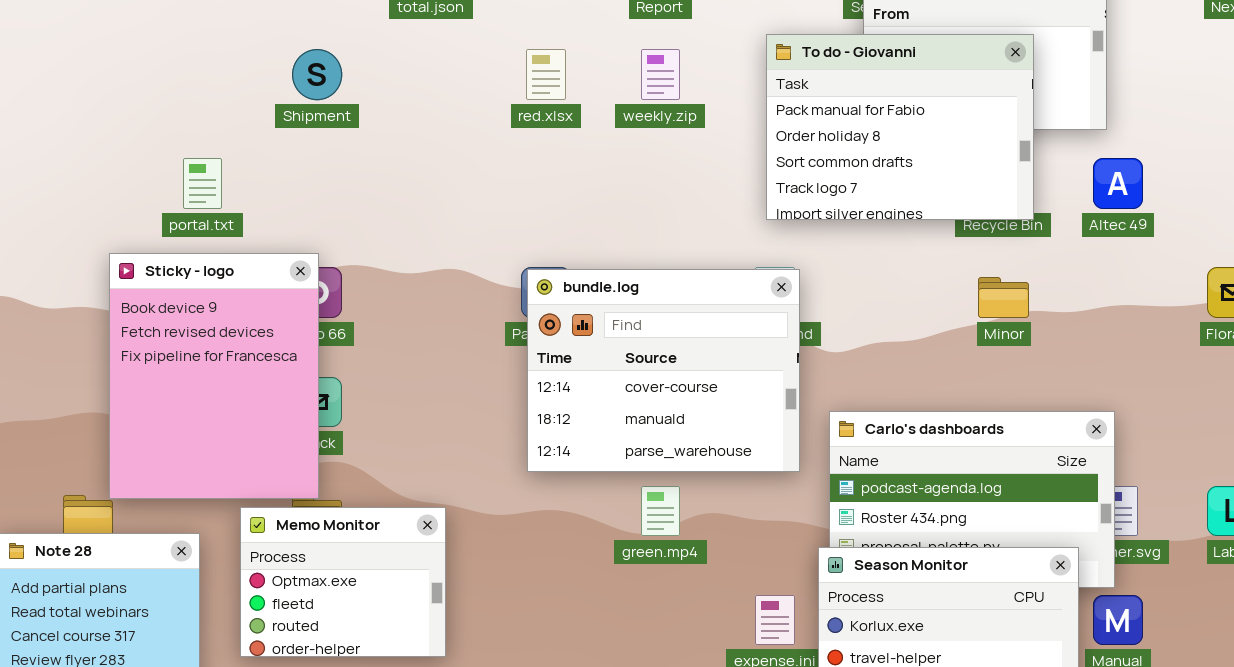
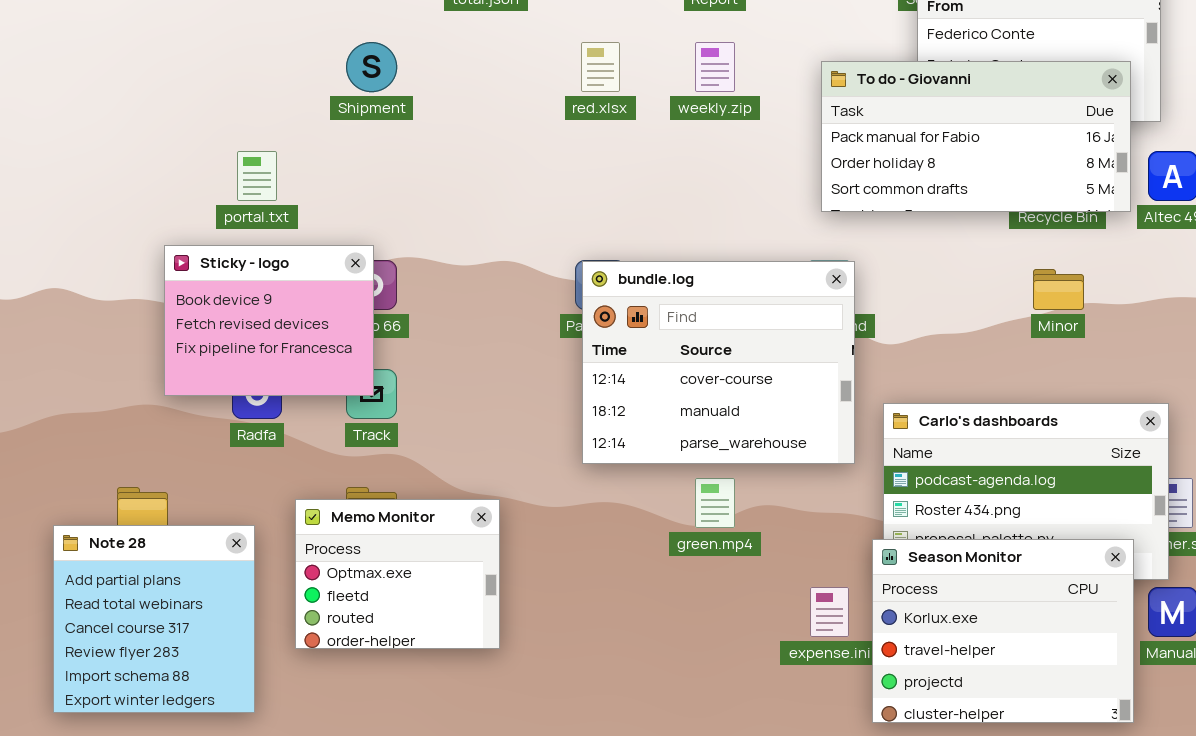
To do - Giovanni: [766,34,1034,220] -> [821,61,1131,212], resized
Sticky - logo: [109,253,319,499] -> [164,245,374,396], resized

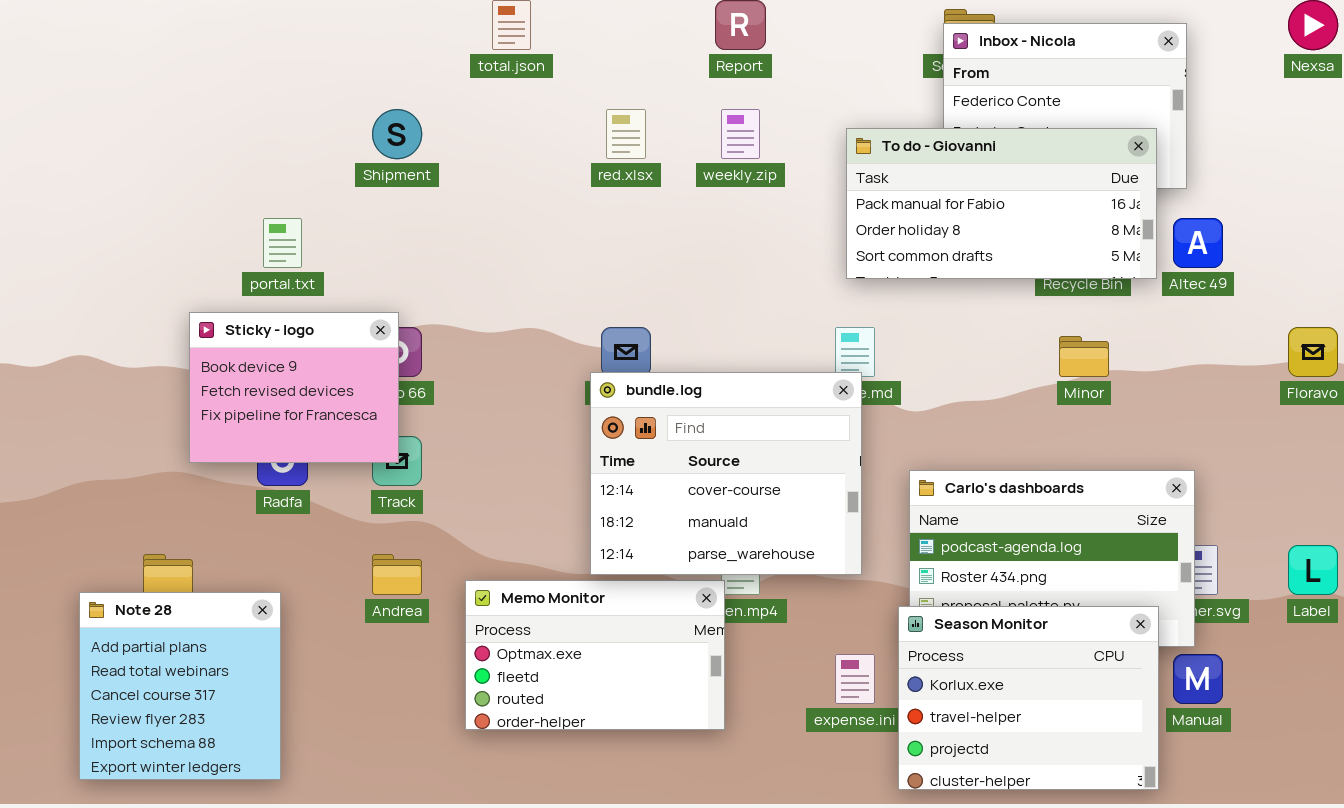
bundle.log: [582,261,855,464] -> [590,372,862,575], moved
Memo Monitor: [295,499,500,649] -> [465,580,725,730], moved, resized

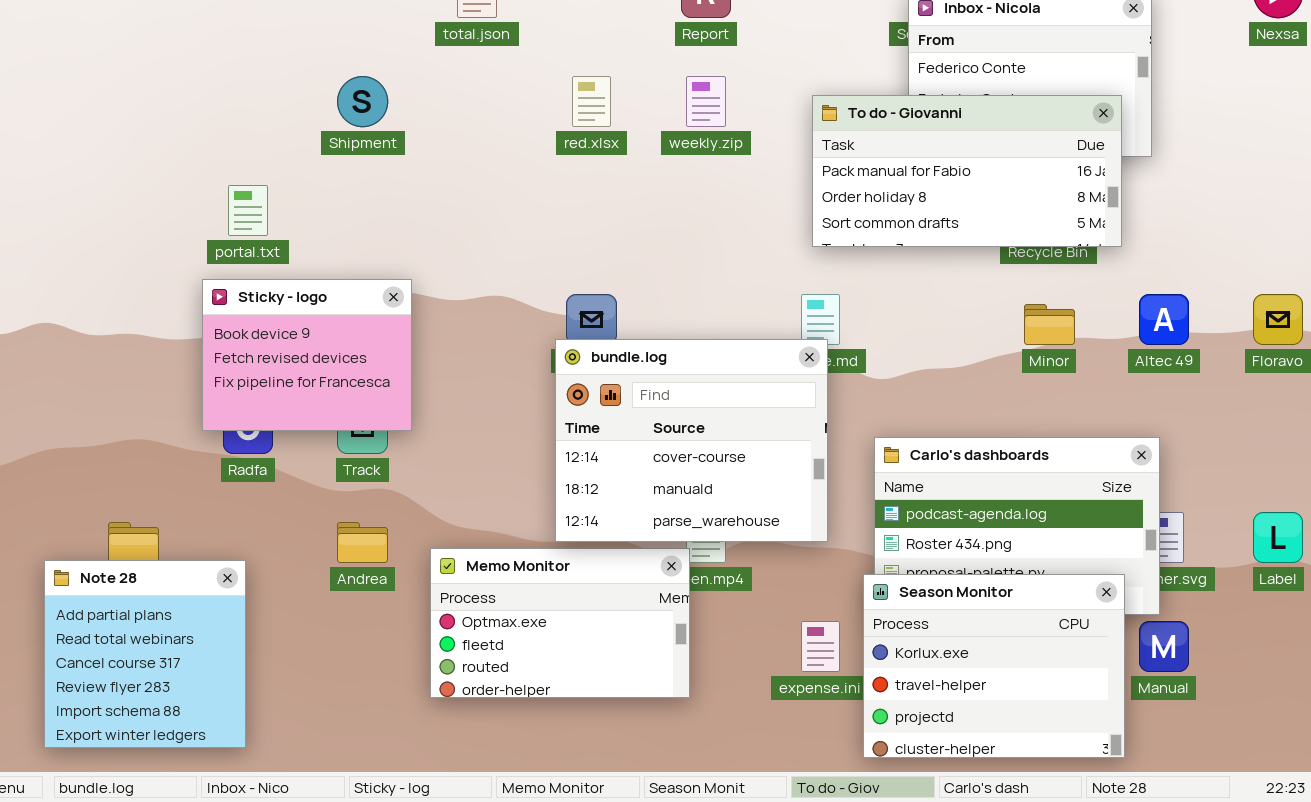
Altec 49: [1173,218,1223,268] -> [1139,294,1189,345], moved
Sticky - logo: [189,312,399,463] -> [202,279,412,431], moved

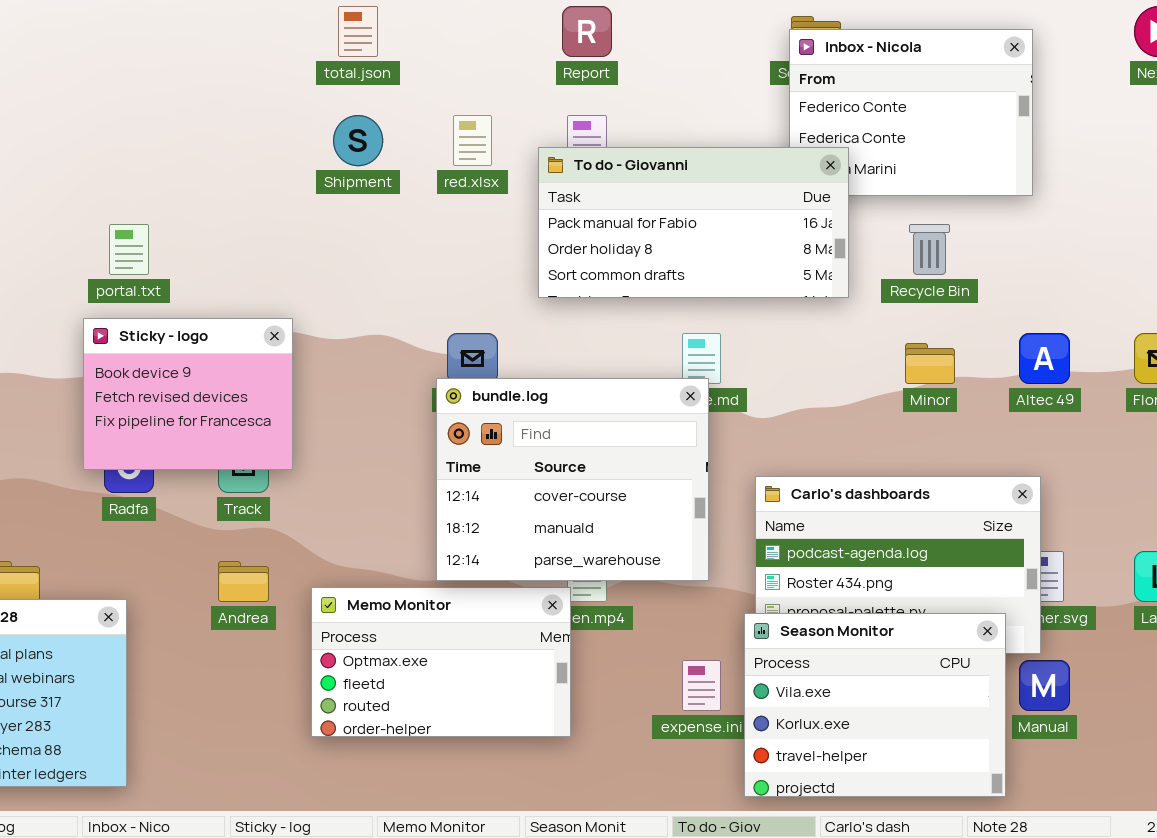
Shipment: [337,76,388,127] -> [333,115,383,166], moved
To do - Giovanni: [812,95,1122,247] -> [538,147,849,298], moved
Season Monitor: [863,574,1125,758] -> [744,613,1006,797], scrolled up 1 row

